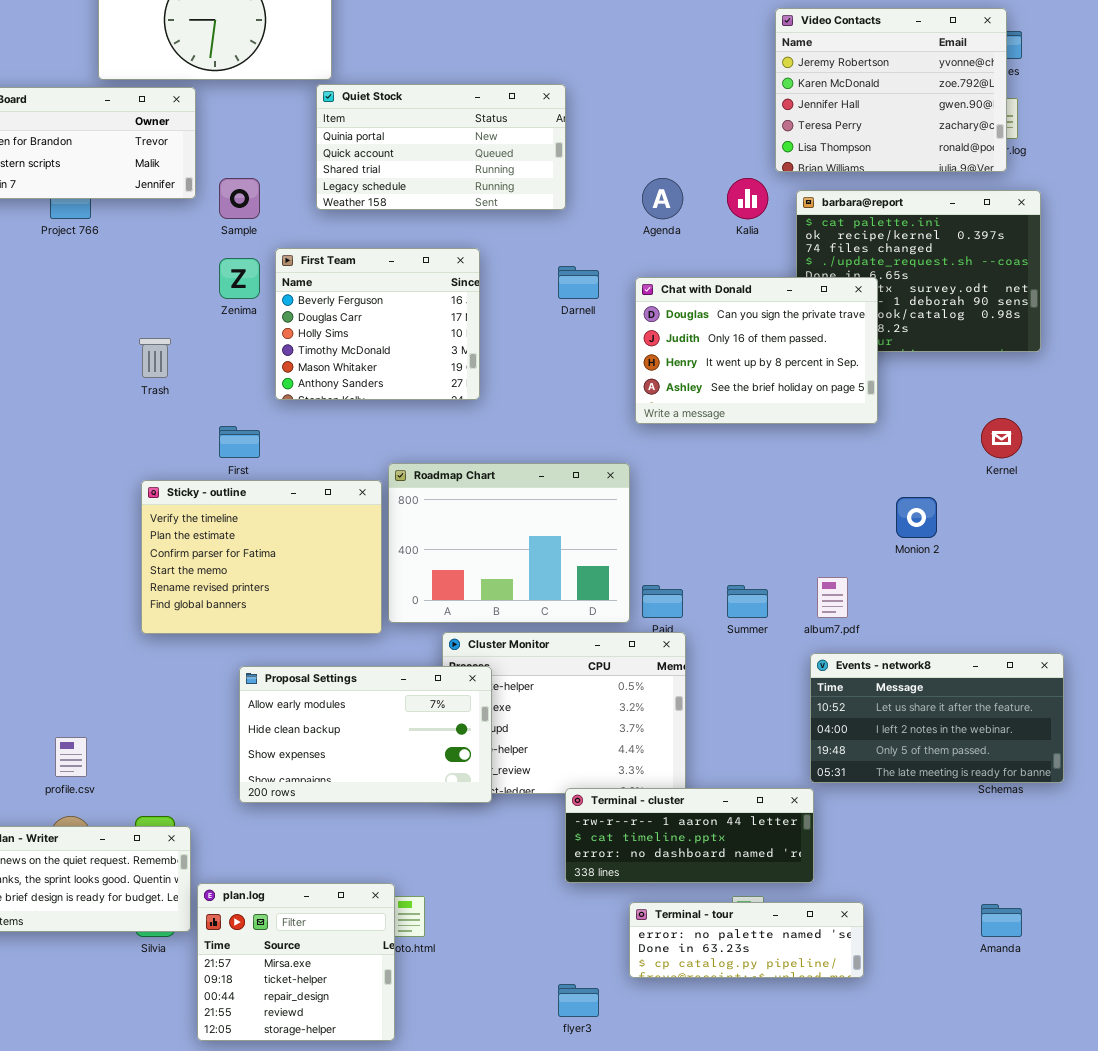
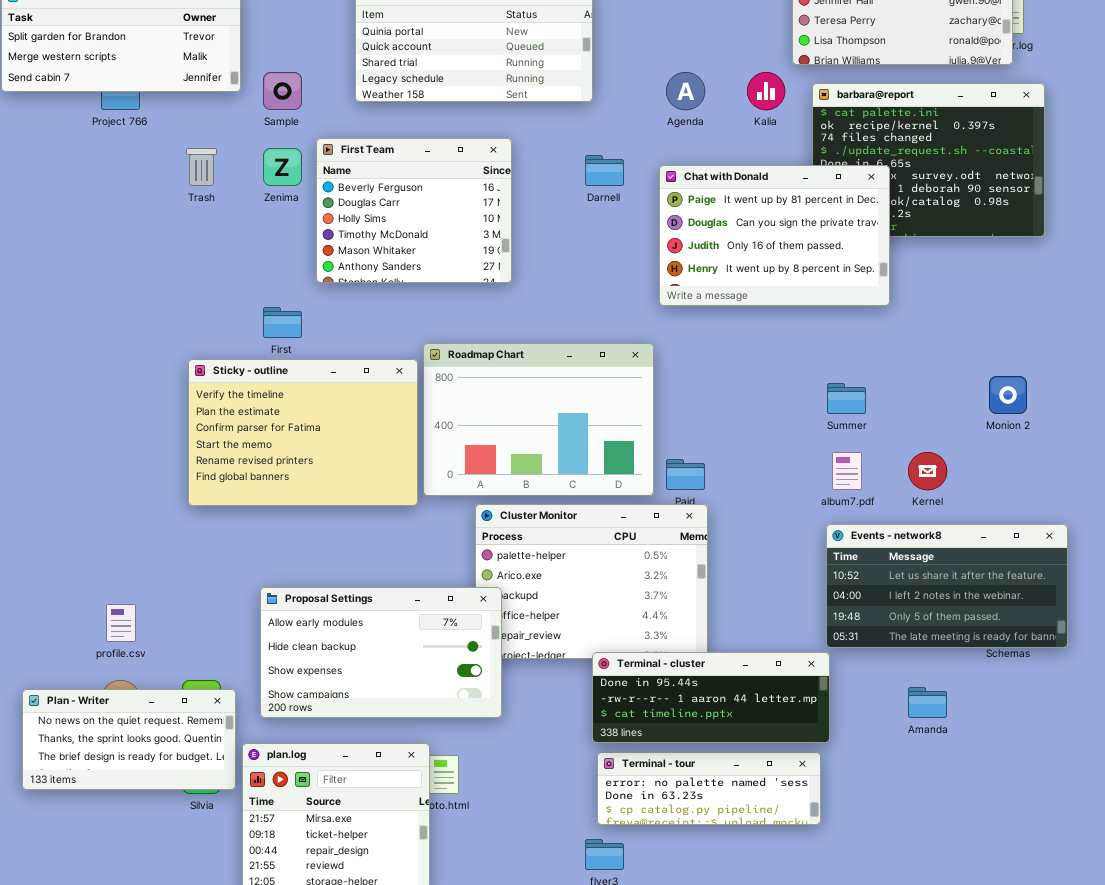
Chat with Donald: [635,277,878,424] -> [659,165,890,306], scrolled up 1 row
Trash: [139,338,171,378] -> [186,148,217,186], moved
Kernel: [981,418,1022,458] -> [908,452,947,490], moved
Monion 2: [896,497,937,538] -> [989,376,1027,414], moved
Summer: [727,585,768,618] -> [827,383,866,414], moved
Proposal Settings: [239,666,492,803] -> [260,587,502,718], moved
Terminal - cluster: [565,788,814,883] -> [592,652,830,743], scrolled up 1 row
Terminal - tour: [629,902,864,978] -> [597,752,821,825], moved
Amanda: [981,904,1022,937] -> [908,687,947,718], moved

